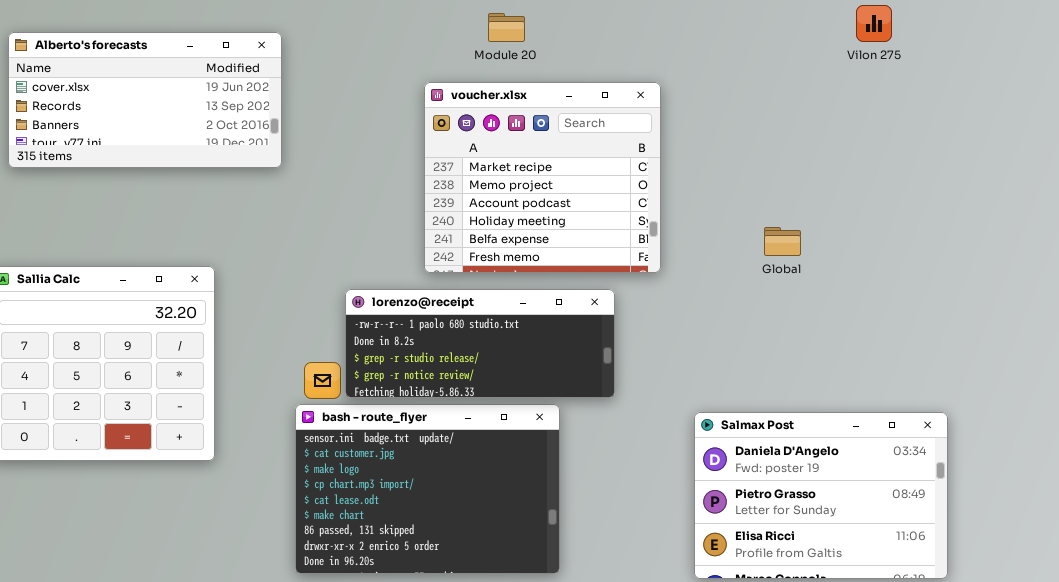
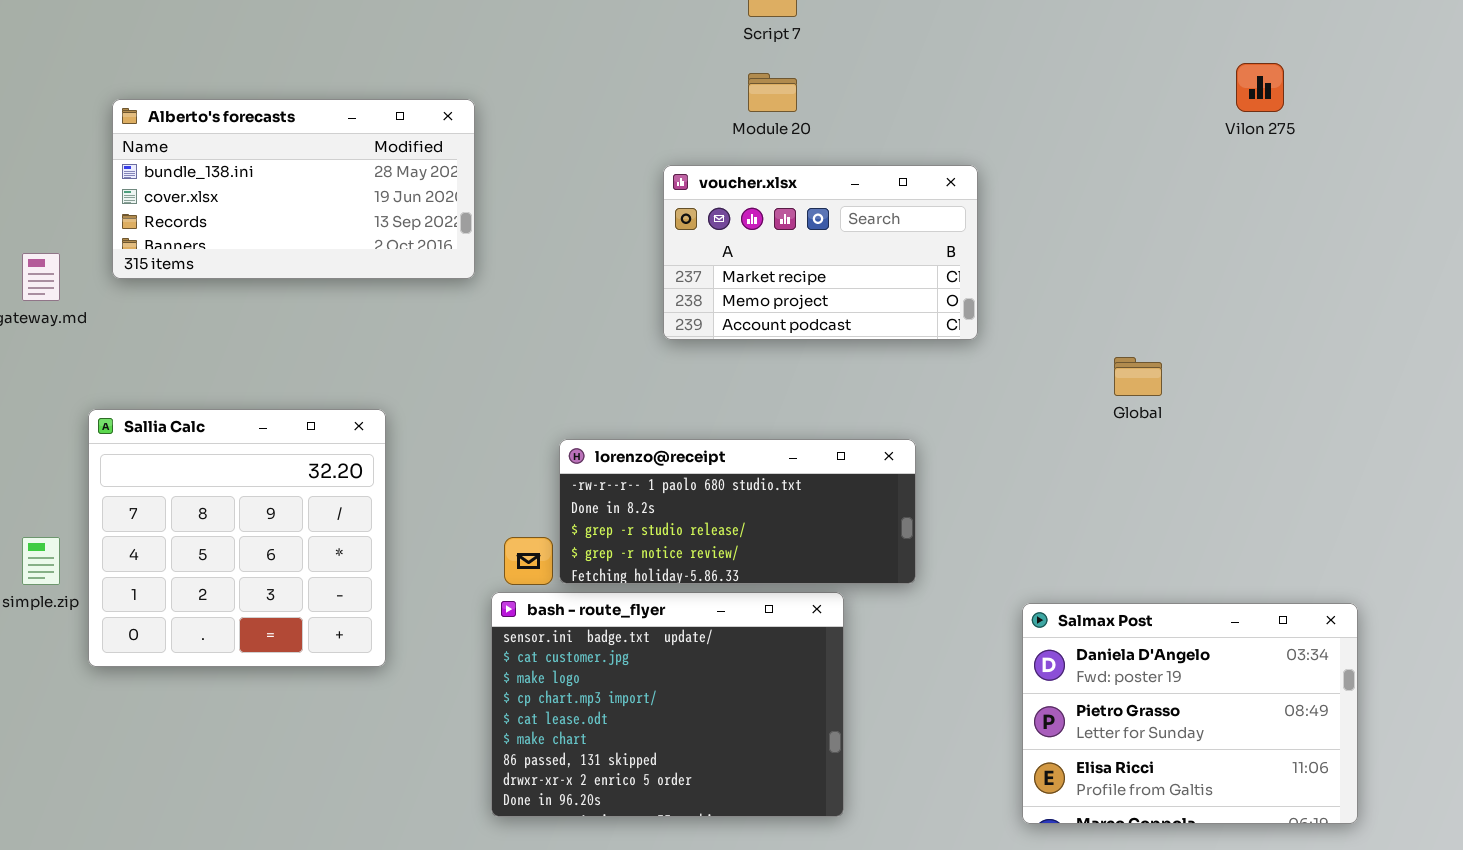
Alberto's forecasts: [8,32,282,168] -> [112,99,475,279], scrolled up 1 row
voucher.xlsx: [424,82,661,273] -> [663,165,978,340], resized

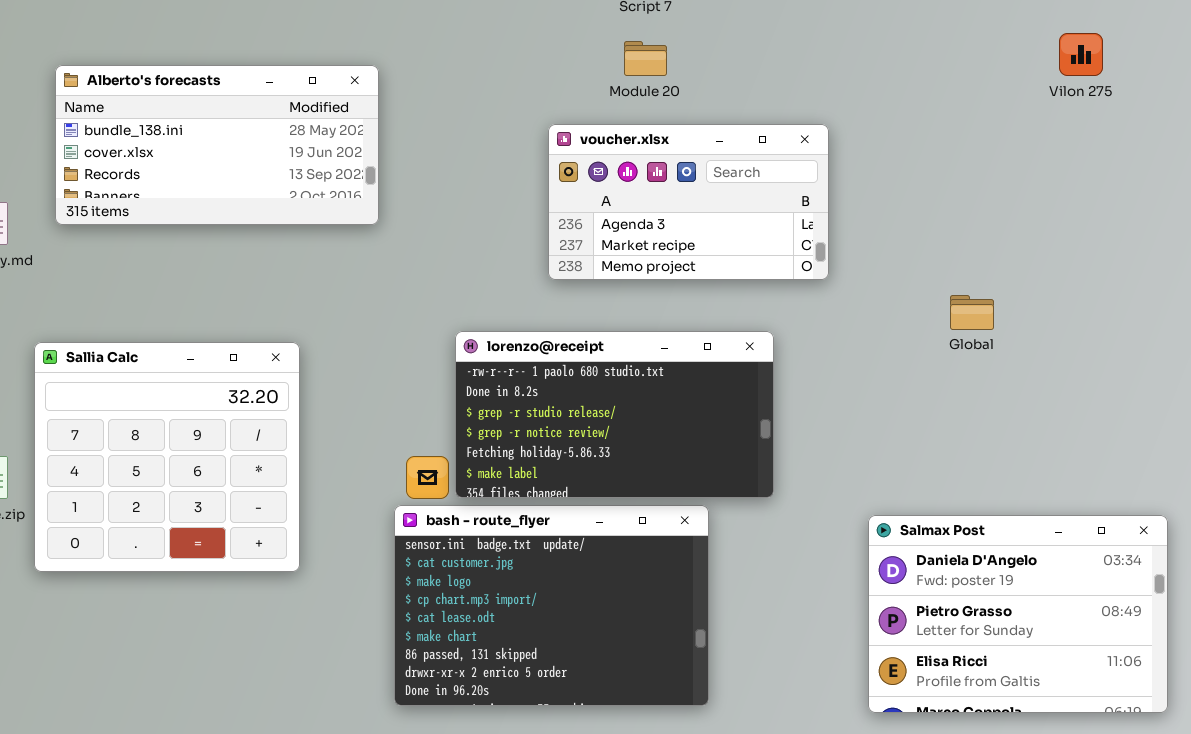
voucher.xlsx: [663,165,978,340] -> [548,124,829,280], scrolled up 1 row
lorenzo@receipt: [559,439,916,584] -> [455,331,774,498], resized

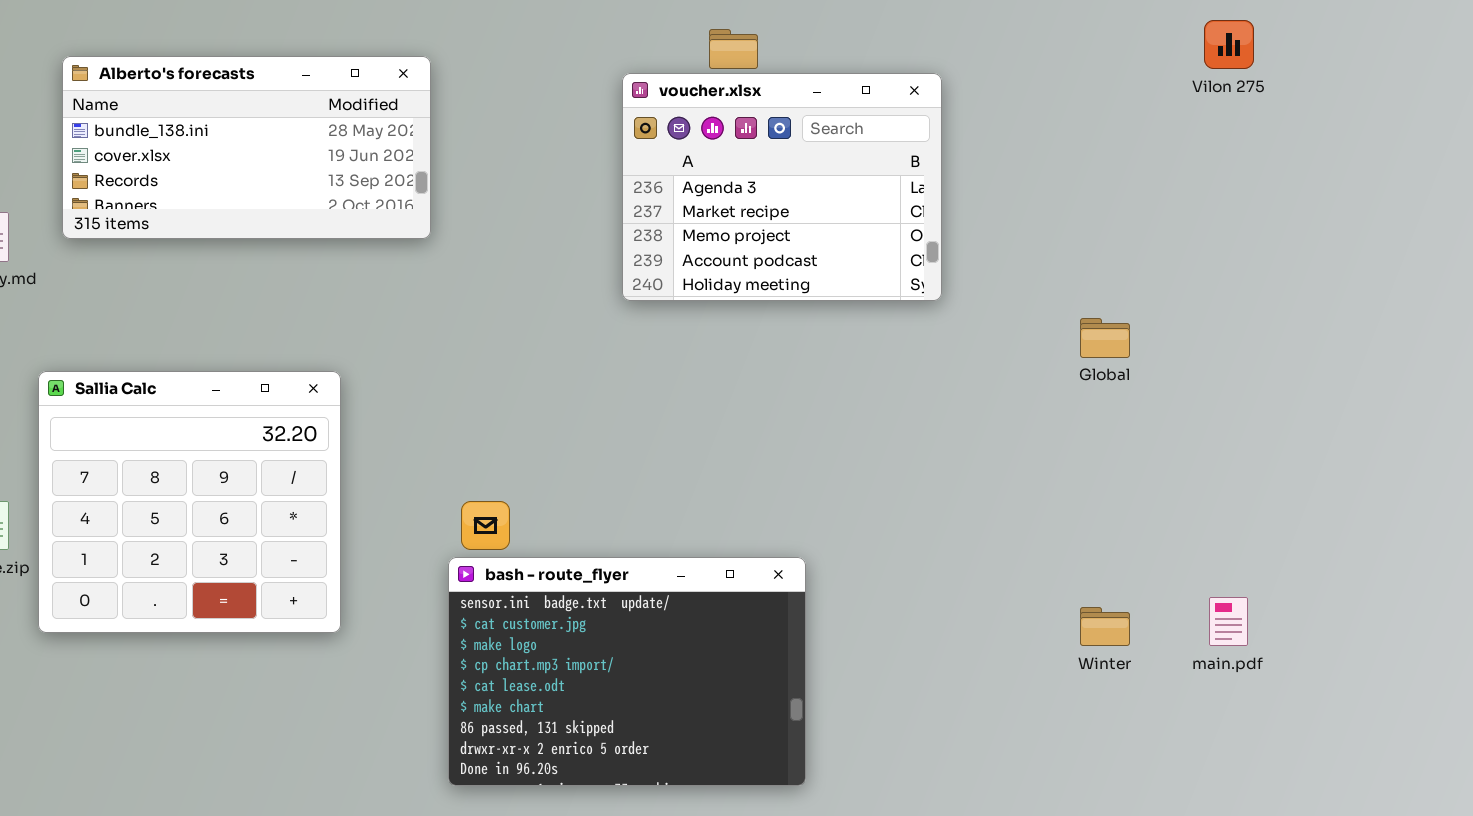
voucher.xlsx: [548,124,829,280] -> [622,73,942,301], resized
lorenzo@receipt: [455,331,774,498] -> none, closed
Salmax Post: [868,515,1168,713] -> none, closed

